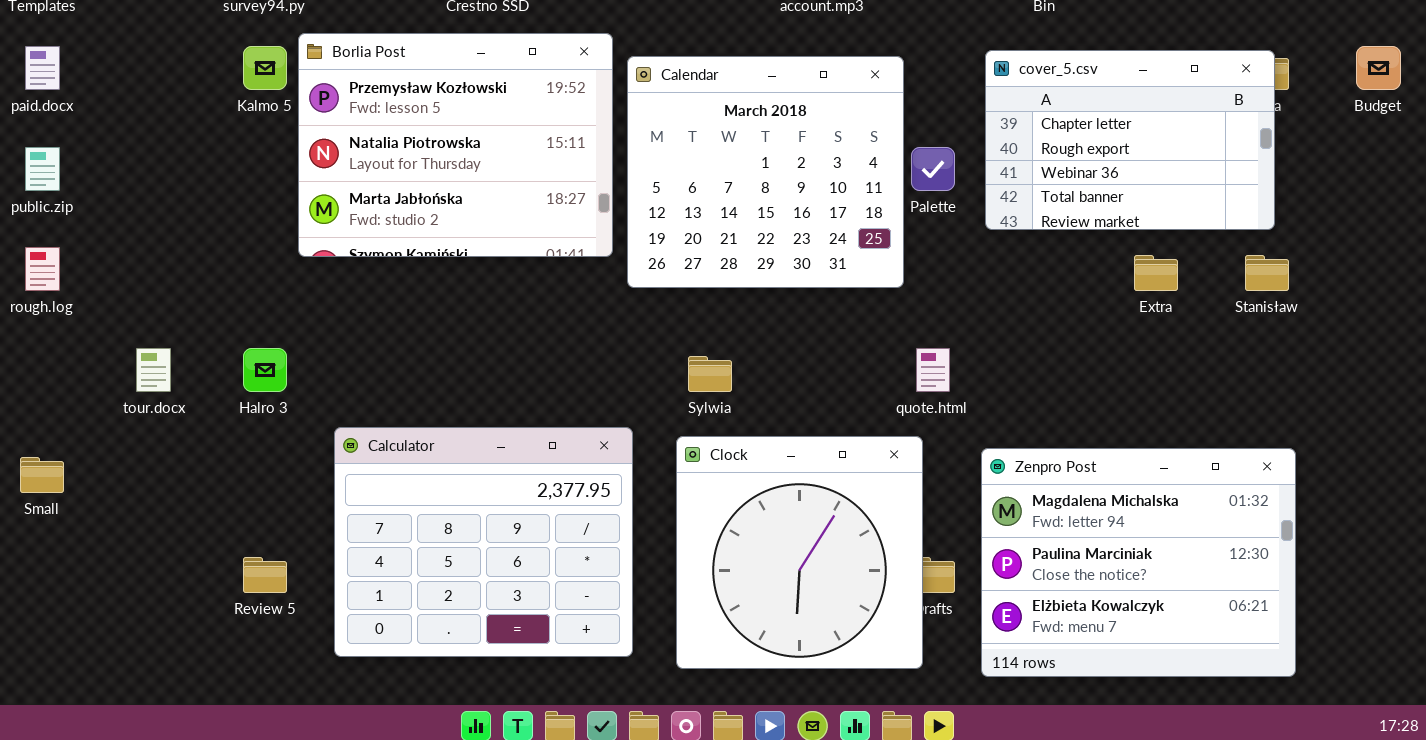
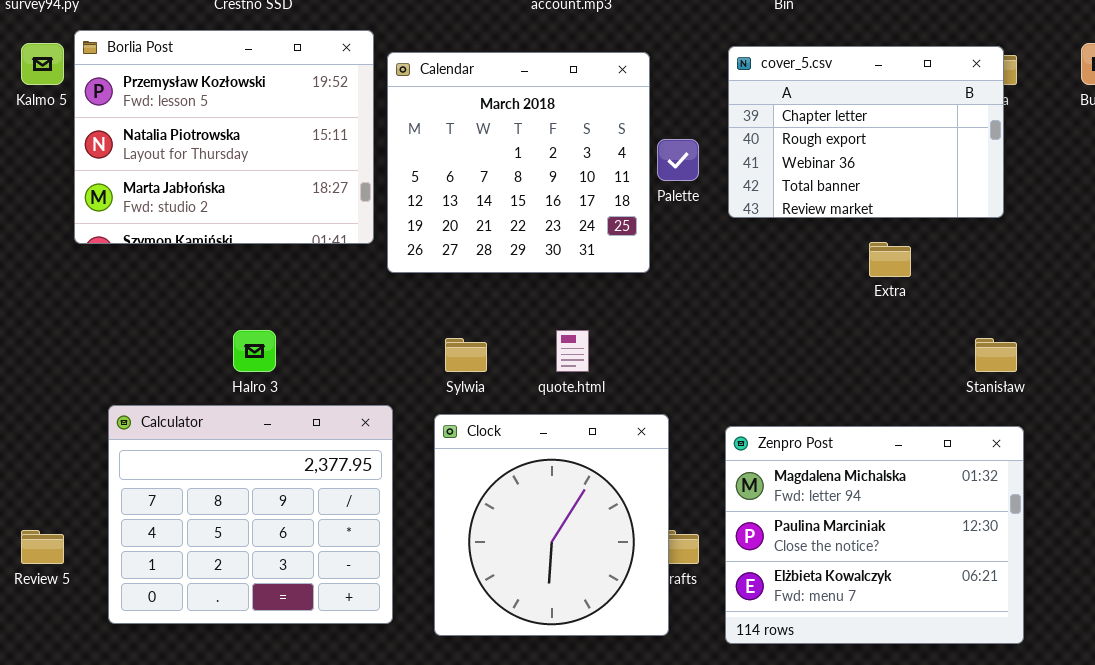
Stanisław: [1245,255,1289,291] -> [975,338,1017,372], moved
Halro 3: [243,348,287,392] -> [233,330,276,372], moved
quote.html: [916,348,950,392] -> [556,330,589,372], moved

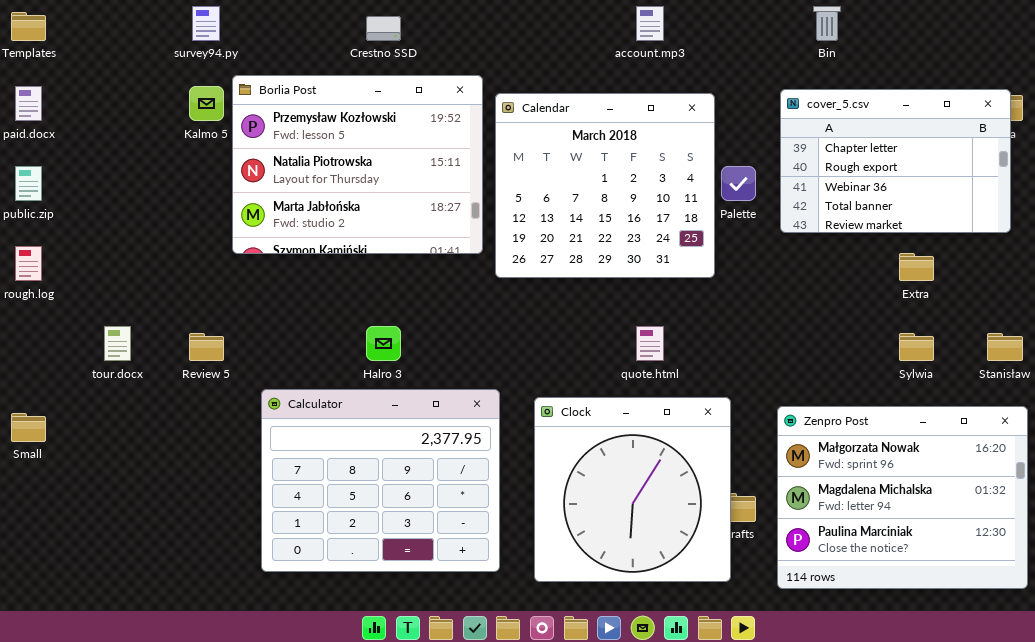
Sylwia: [445,338,487,372] -> [899,333,934,361], moved
Zenpro Post: [725,426,1024,644] -> [777,406,1028,589], scrolled up 1 row
Review 5: [21,530,64,564] -> [189,333,224,361], moved

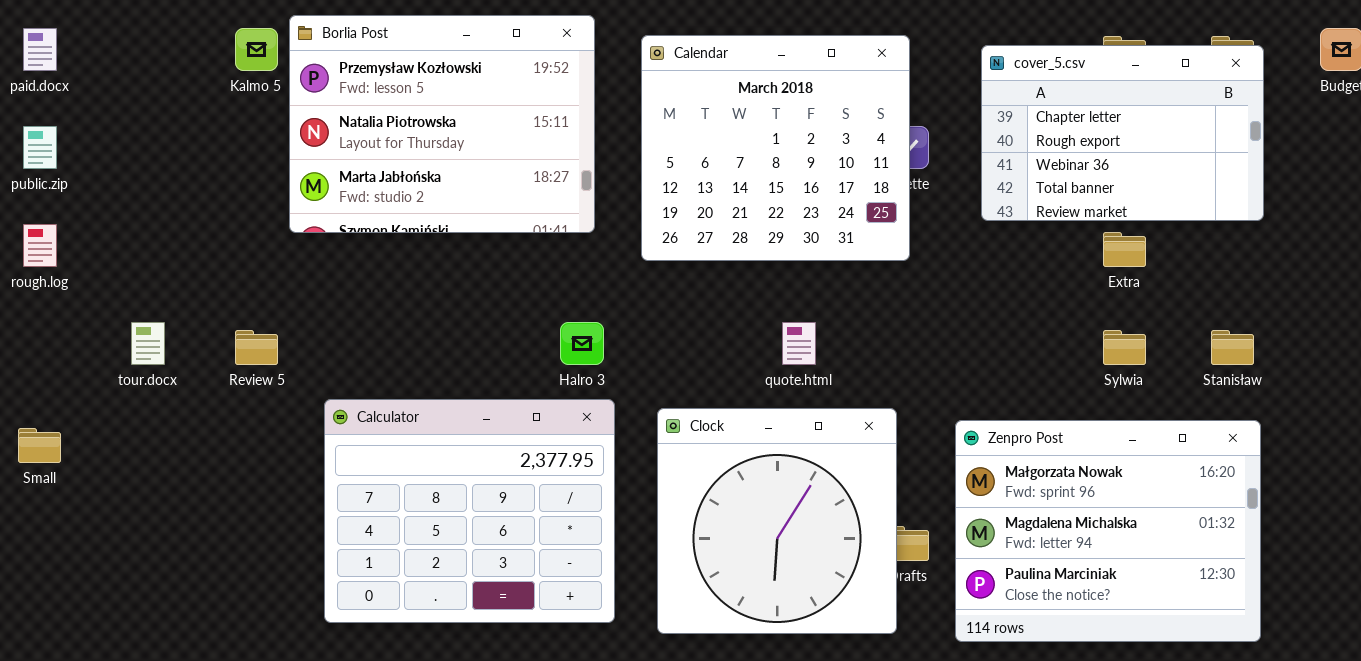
cover_5.csv: [780,89,1011,233] -> [981,45,1264,221], moved
Calendar: [495,93,715,278] -> [641,35,910,261], moved
Halro 3: [366,326,401,361] -> [560,322,604,365], moved

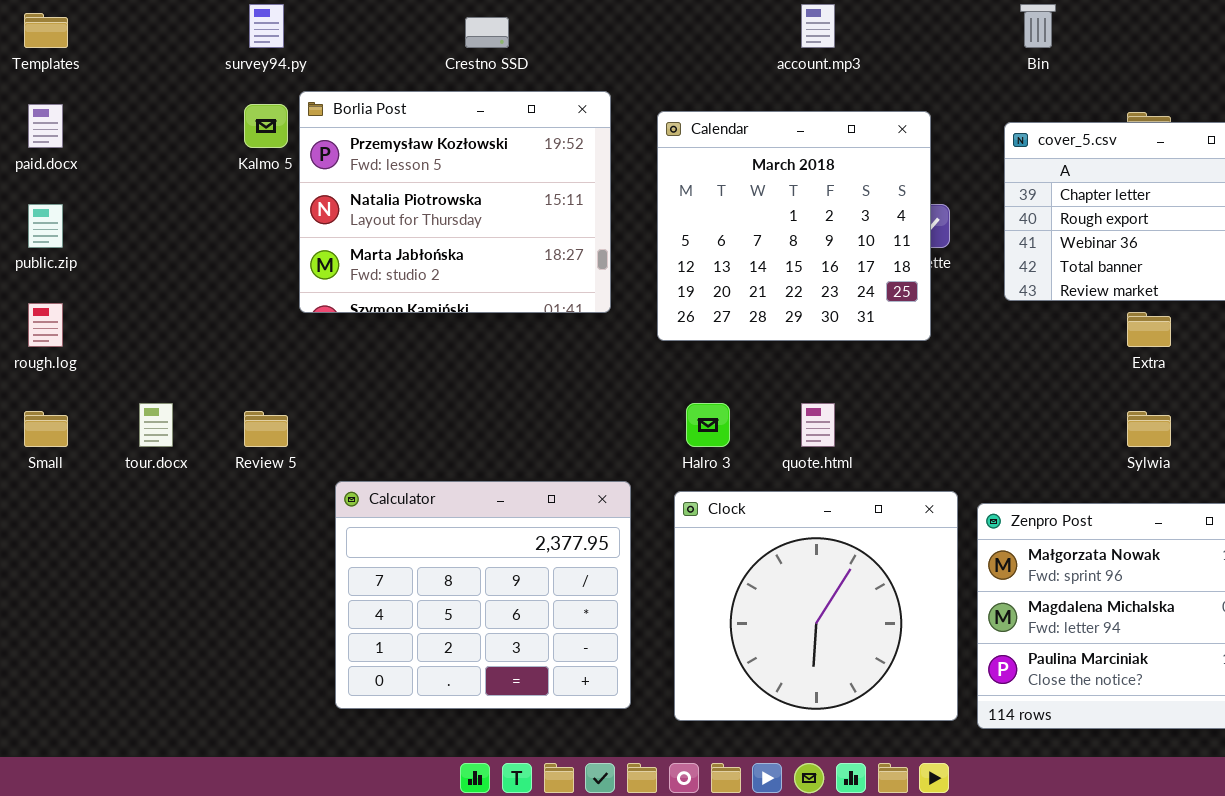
Halro 3: [560,322,604,365] -> [686,403,730,447], moved
Clock: [657,408,897,634] -> [674,491,958,721], resized
Small: [18,428,61,463] -> [24,411,68,447], moved

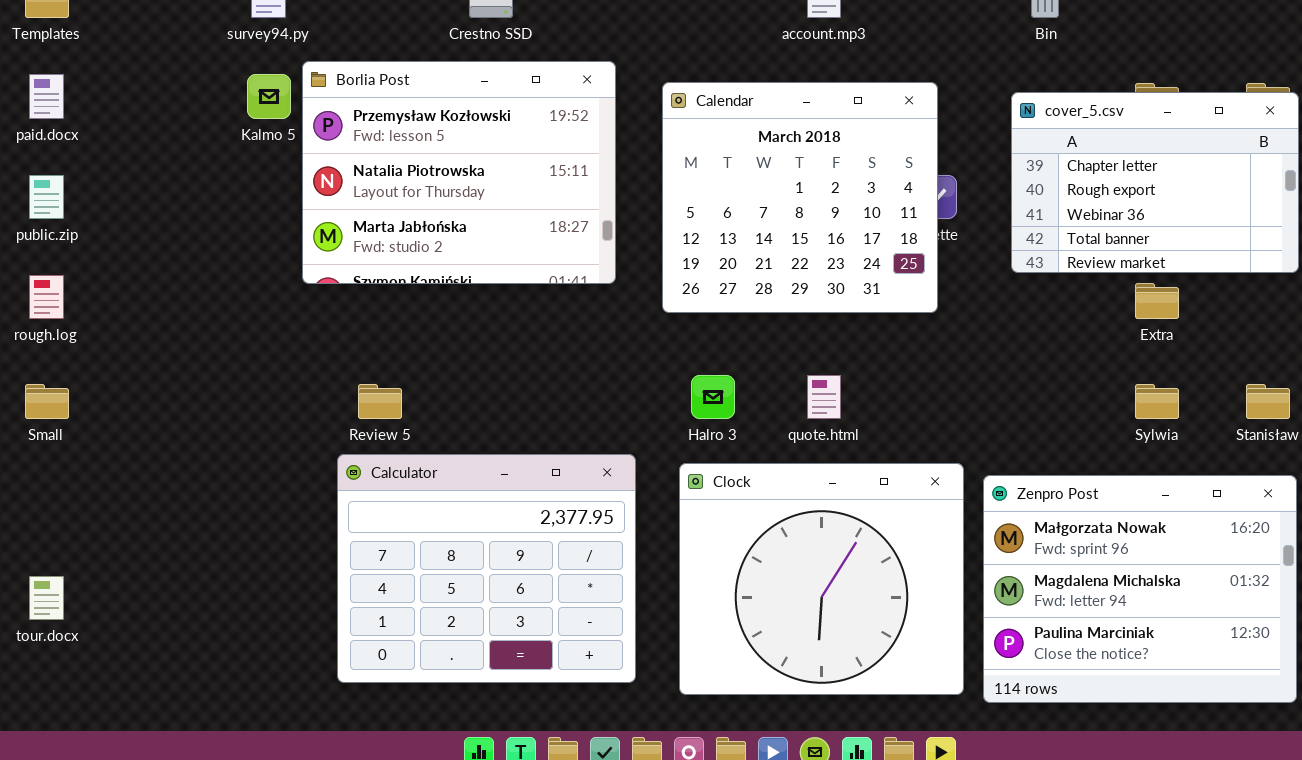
tour.docx: [139,403,173,447] -> [29,576,64,620], moved
Review 5: [244,411,288,447] -> [358,384,402,419], moved

